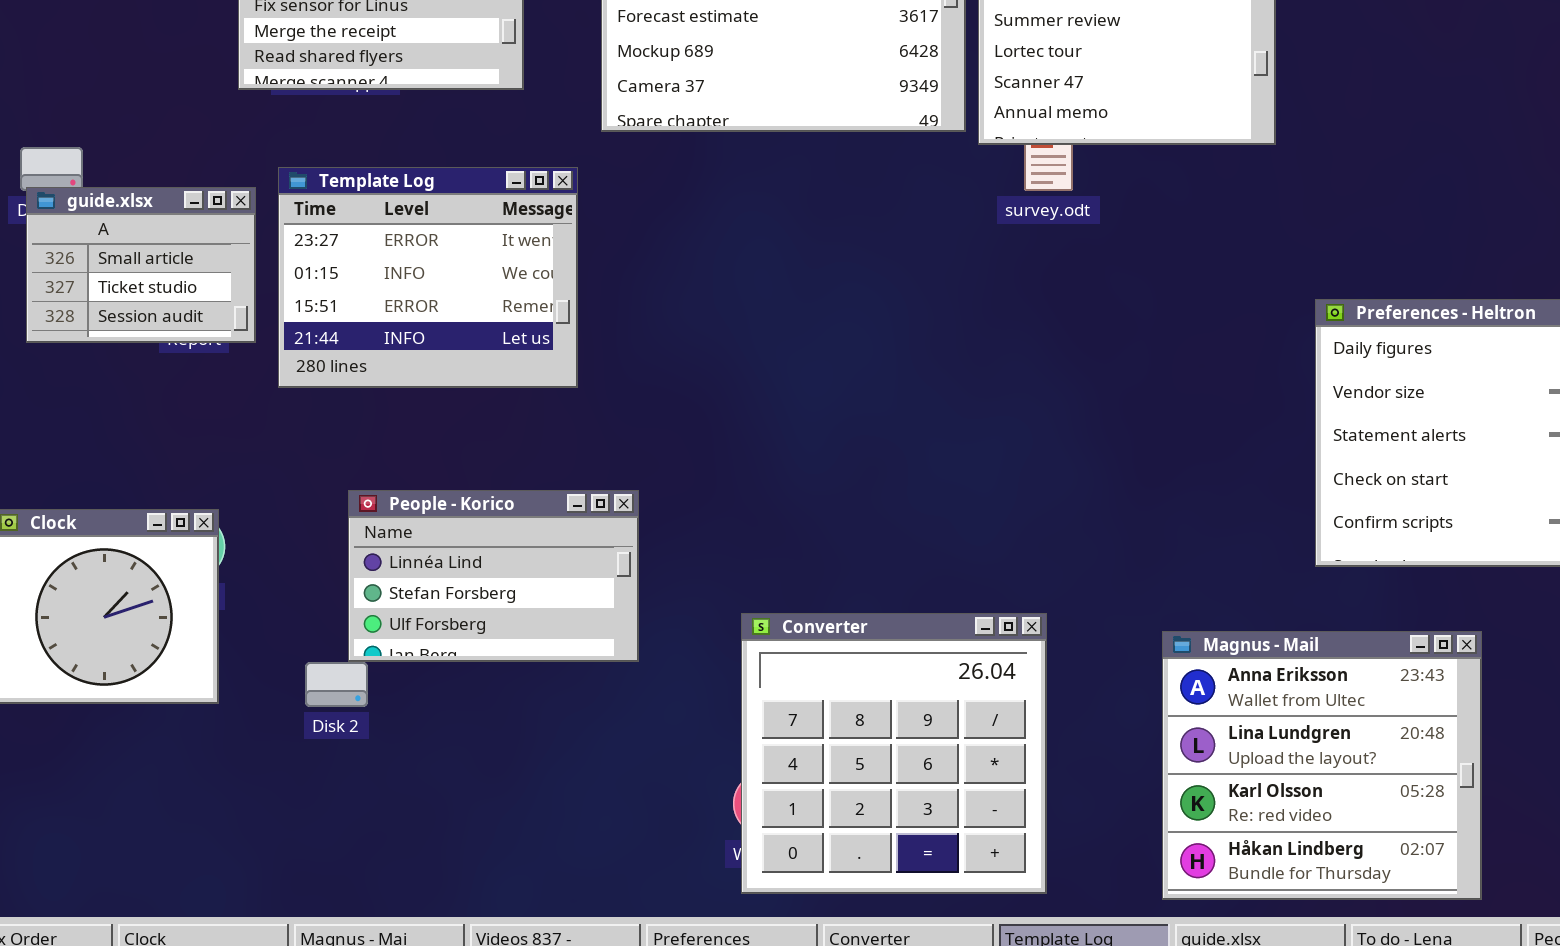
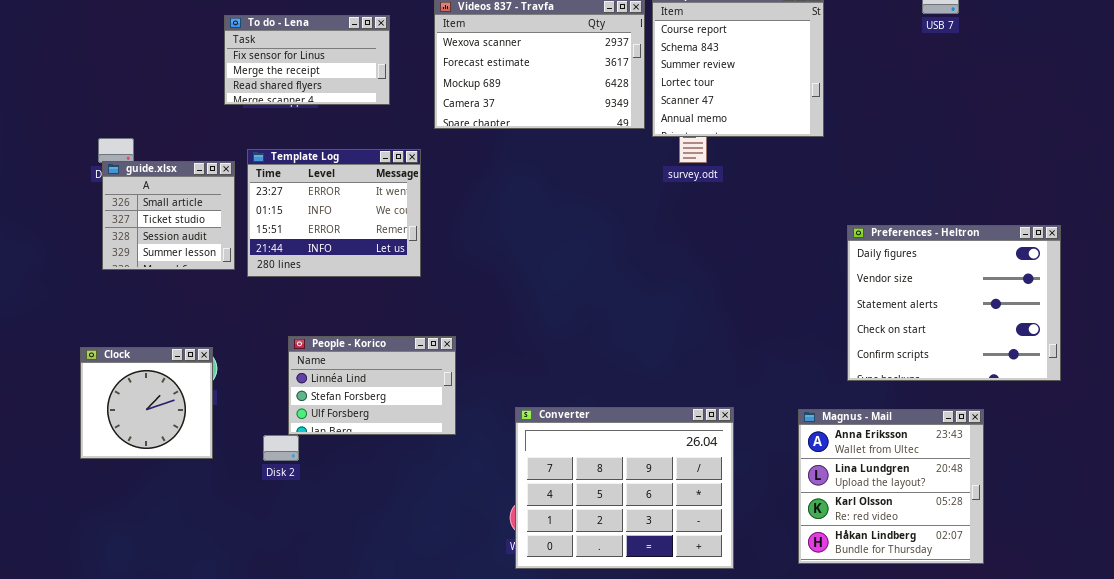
guide.xlsx: [26,187,256,343] -> [102,161,235,270], resized
Converter: [741,613,1047,894] -> [515,407,734,569], resized
Magnus - Mail: [1162,631,1482,900] -> [798,409,984,564], moved

